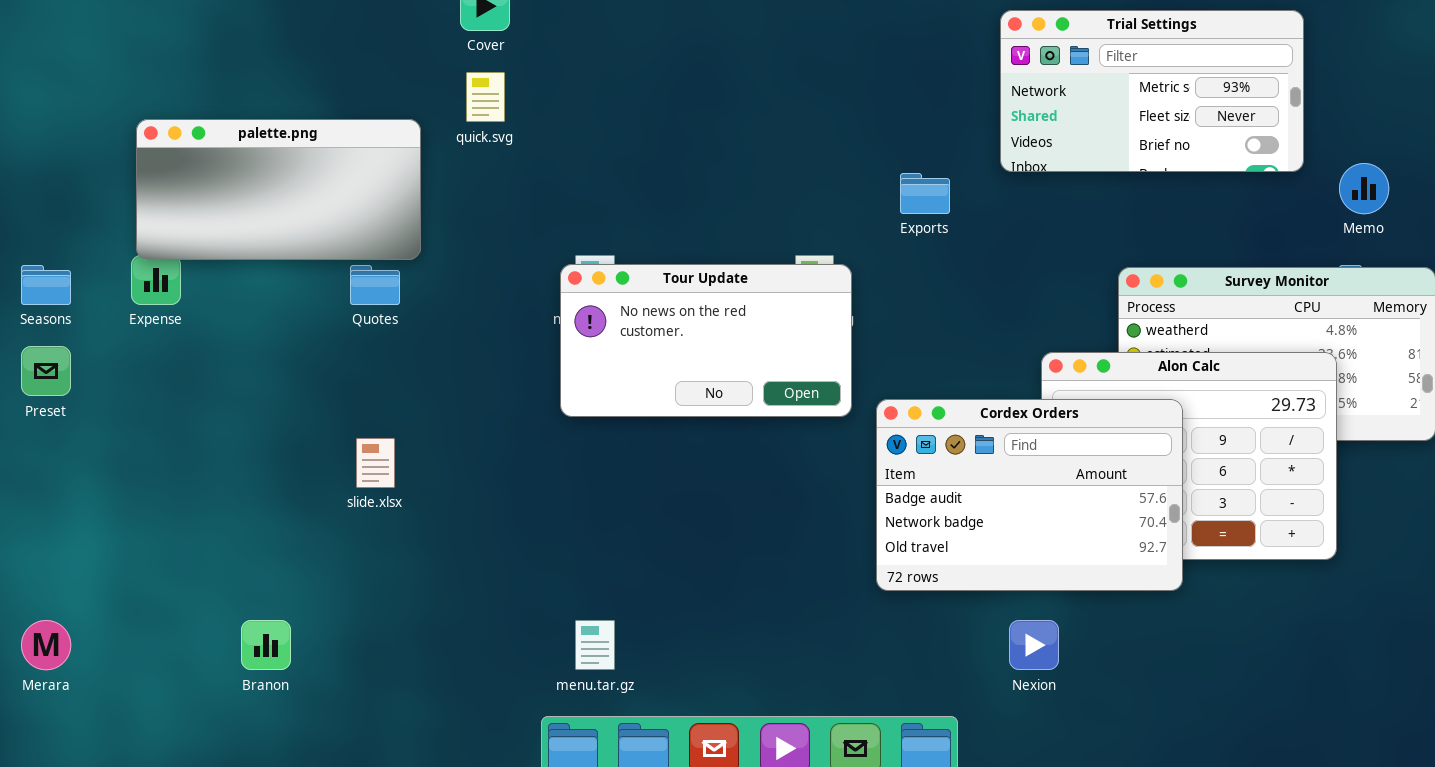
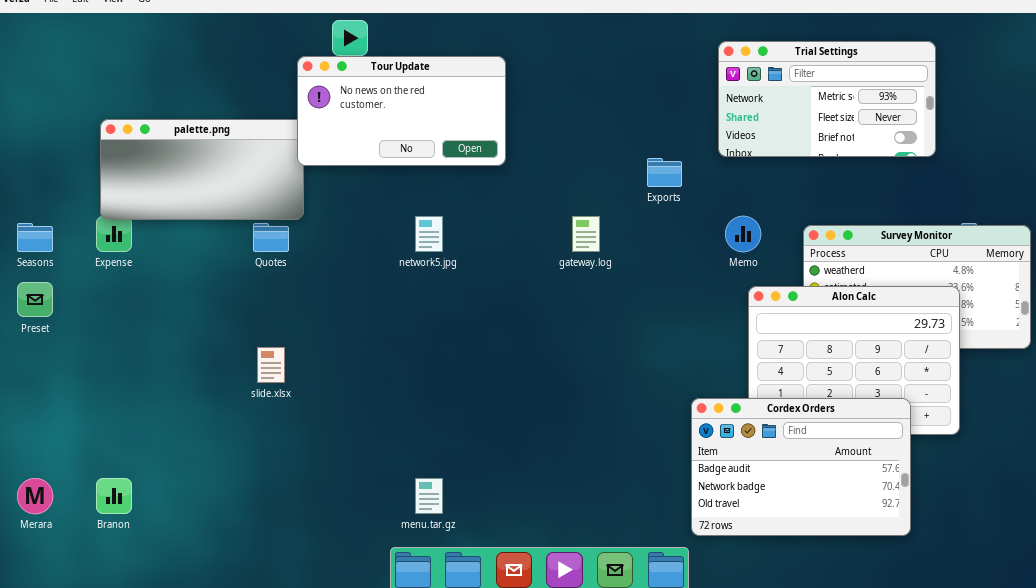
Memo: [1339,163,1389,214] -> [725,216,761,252], moved
Tour Update: [560,264,852,417] -> [297,56,506,166], moved
Cordex Orders: [876,399,1183,591] -> [691,398,911,536], moved
Branon: [241,620,291,670] -> [96,478,132,514], moved

